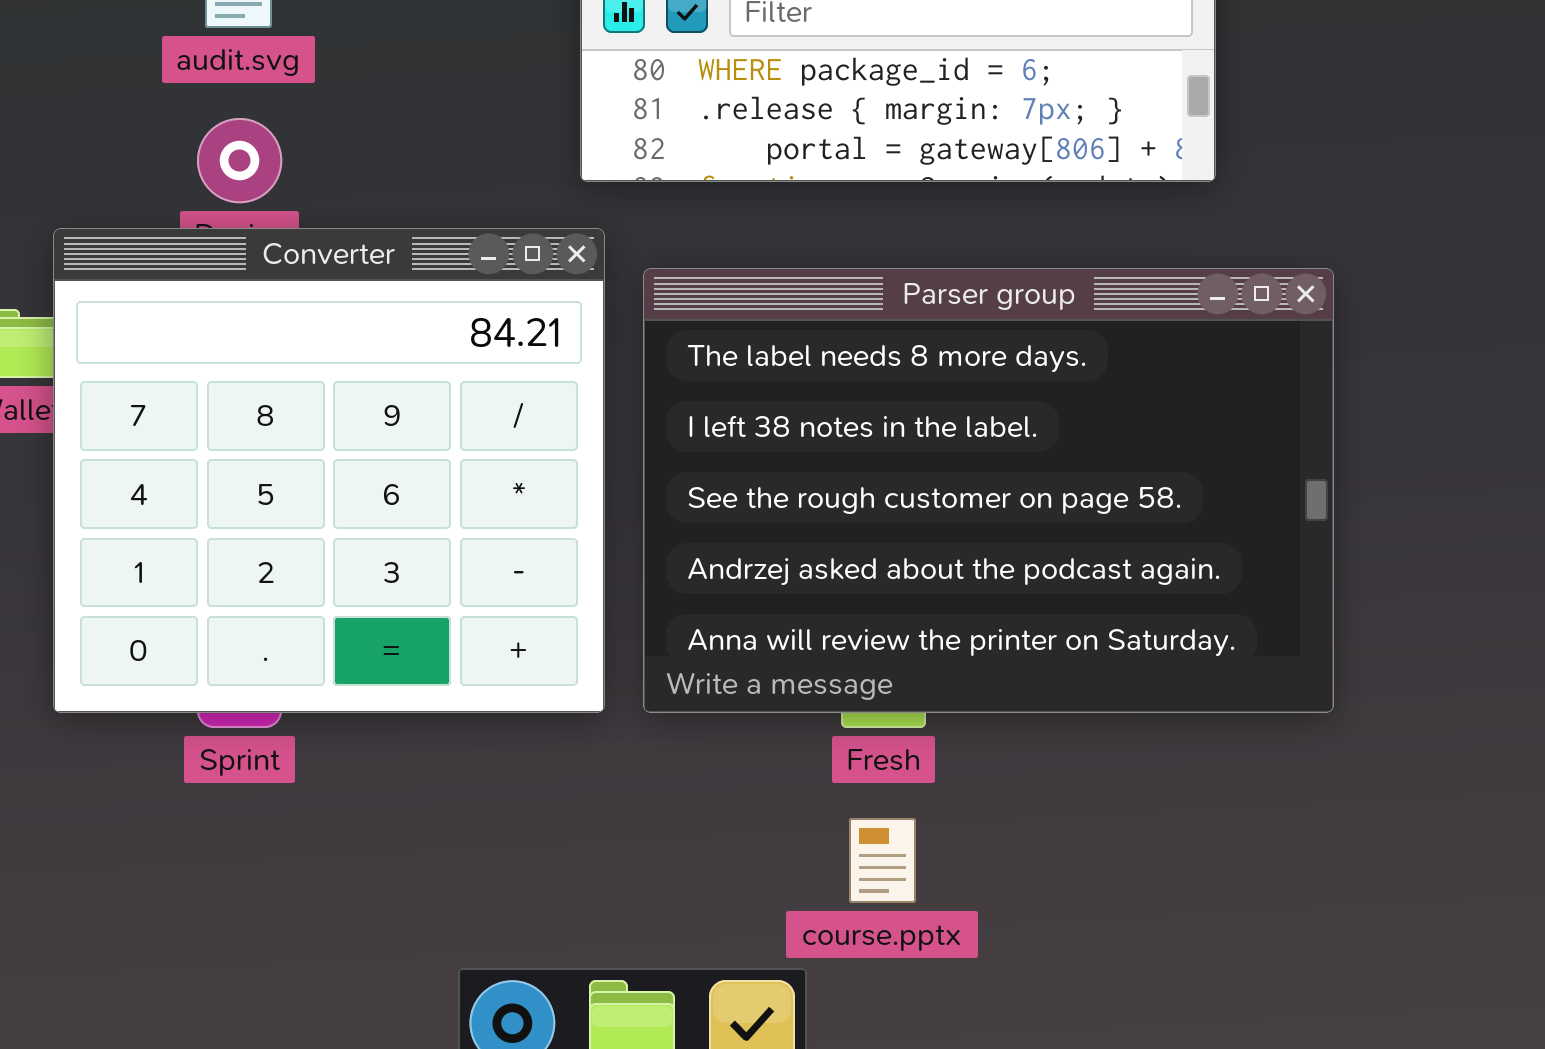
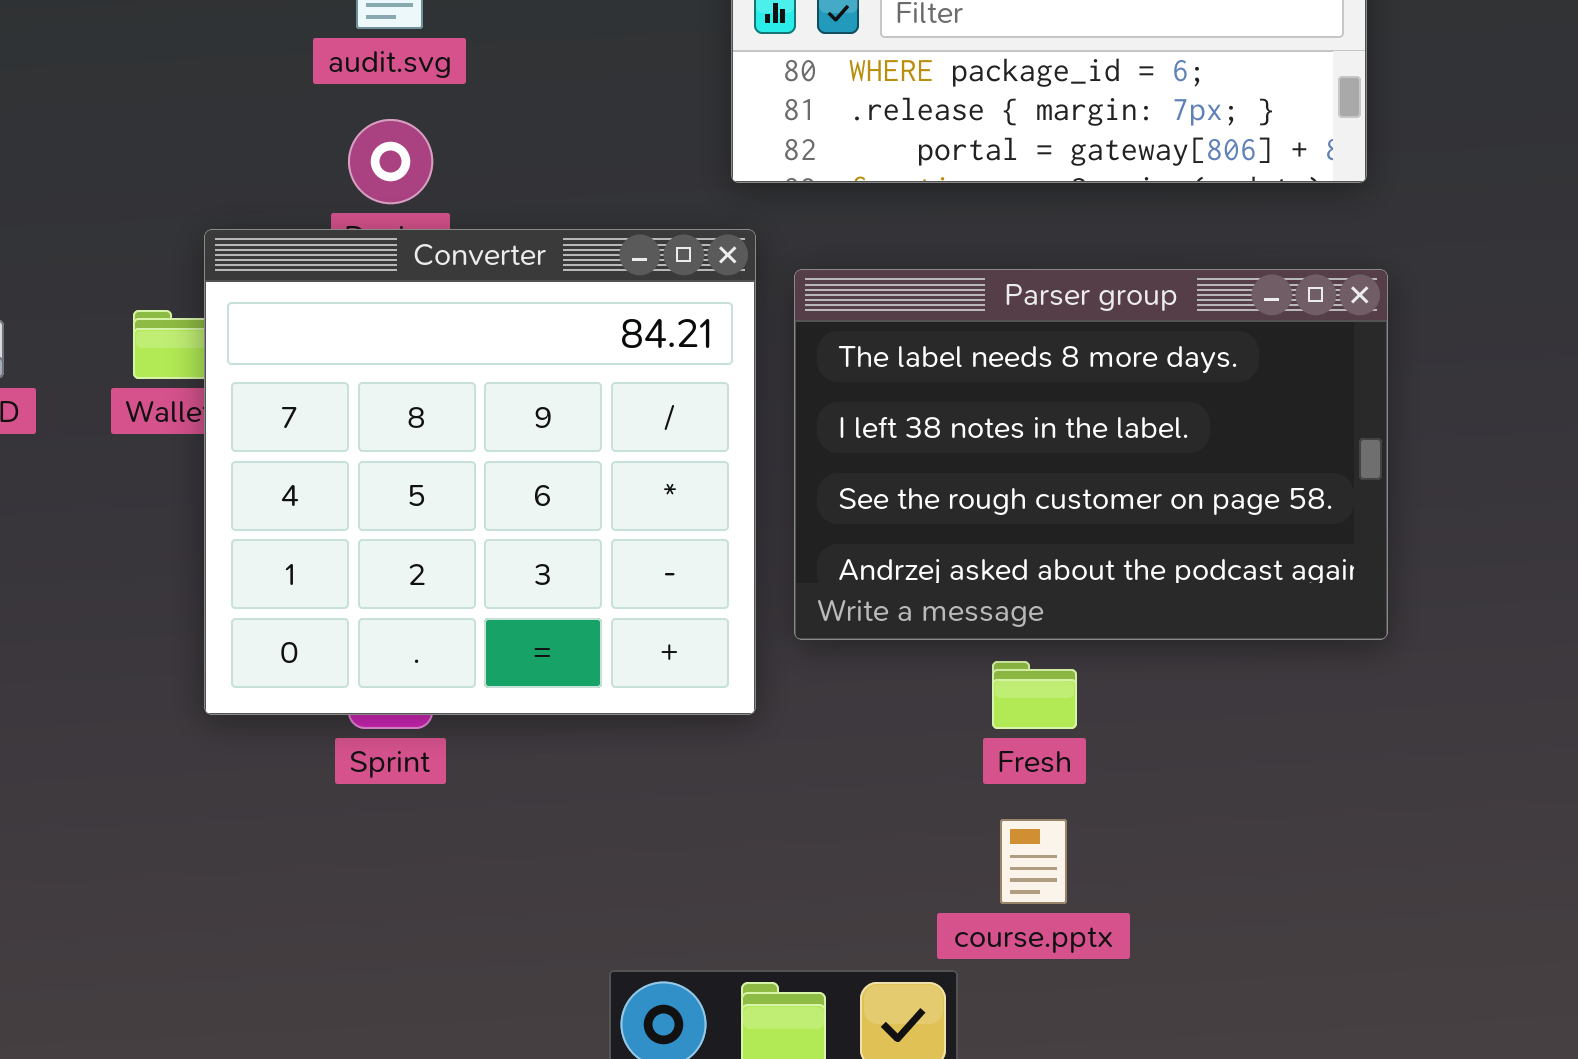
Parser group: [643,268,1334,713] -> [794,269,1388,640], resized

